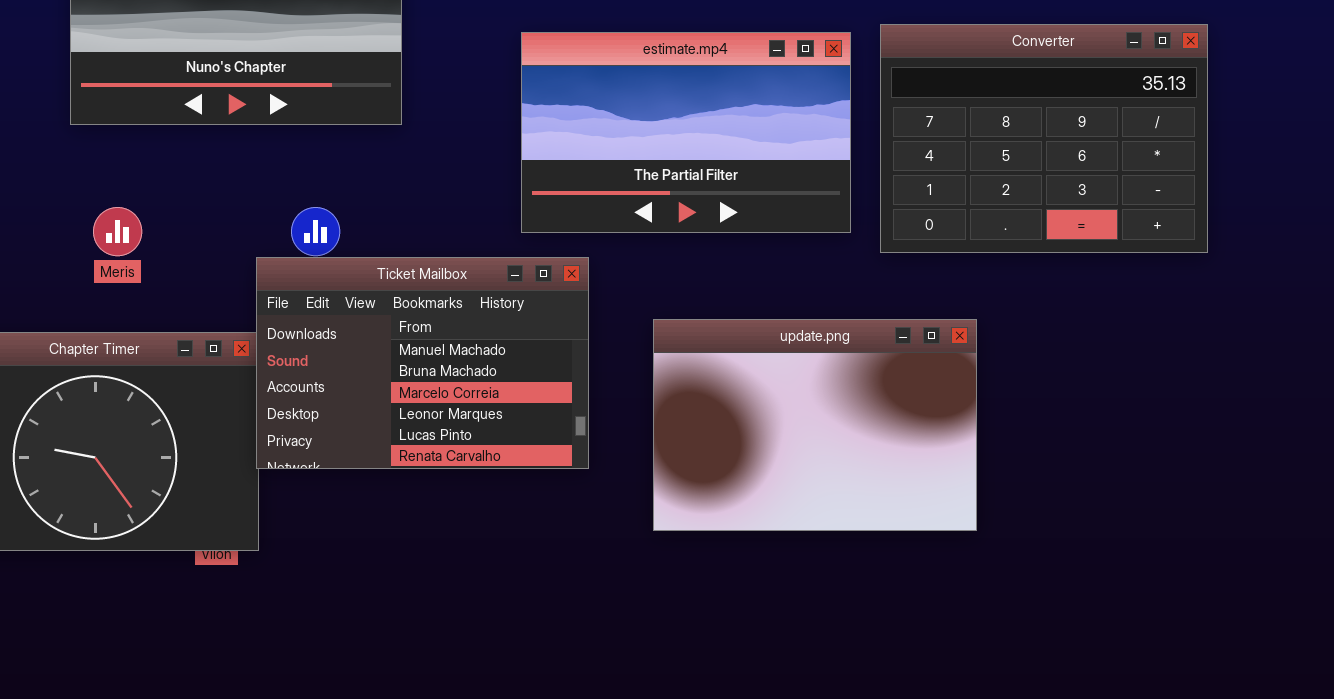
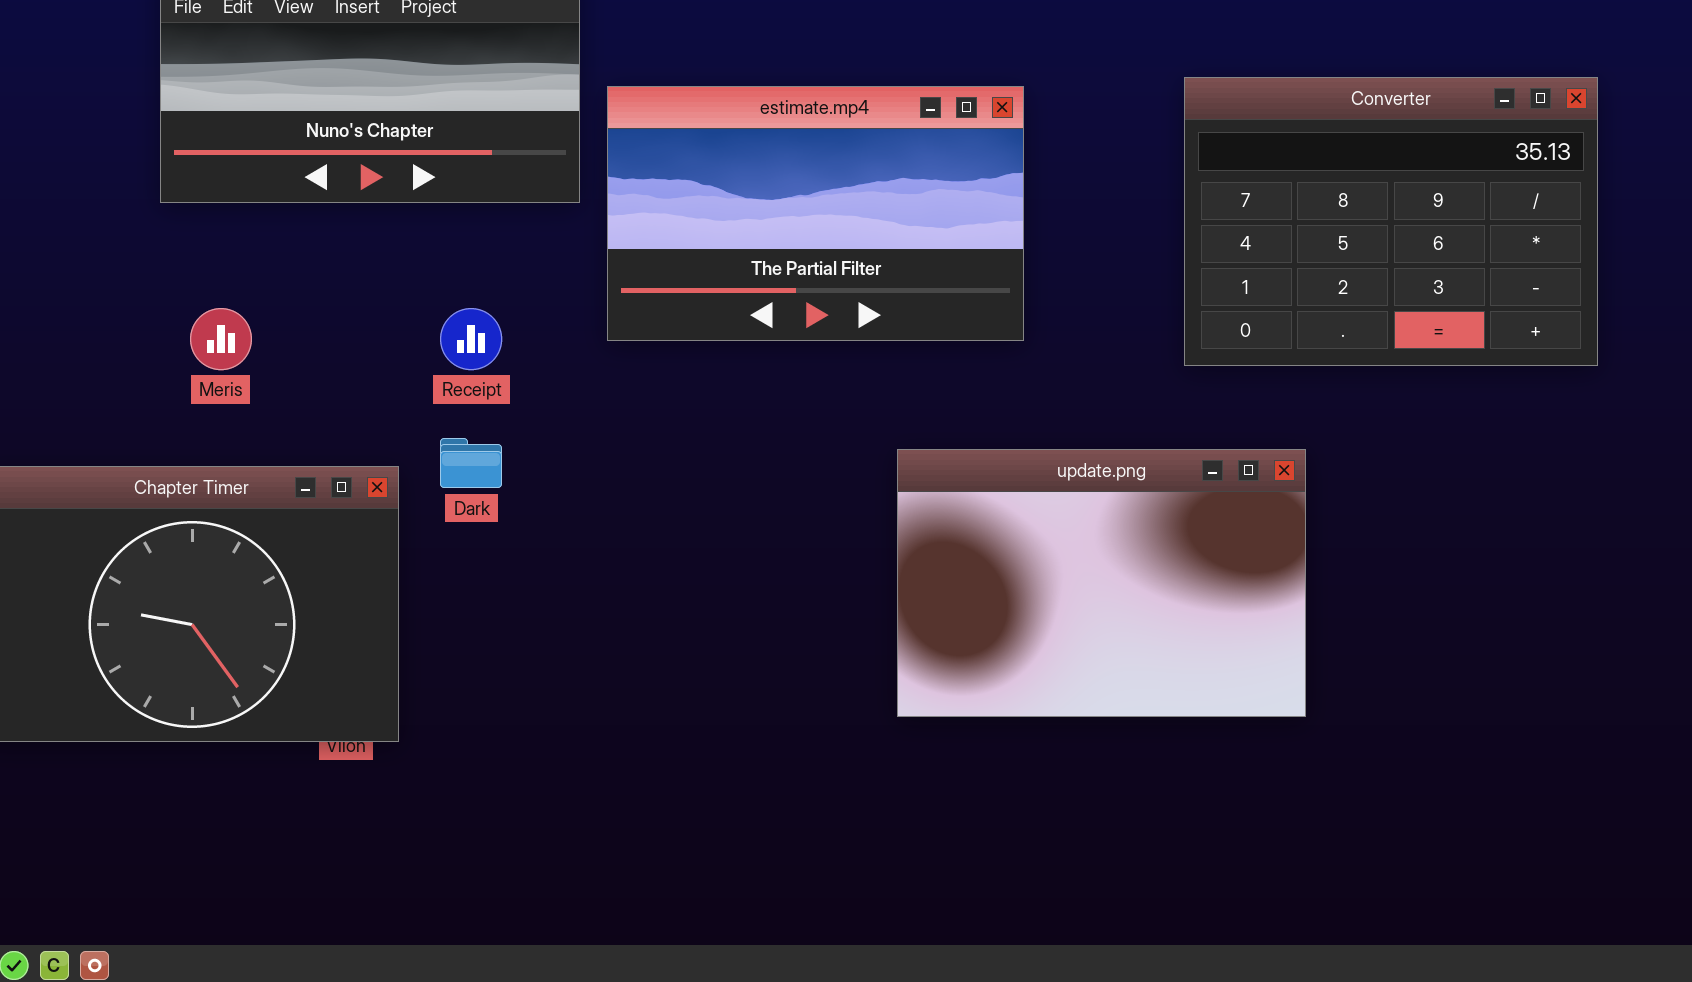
estimate.mp4: [521,32,851,233] -> [607,86,1024,341], moved
Ticket Mailbox: [256,257,589,469] -> none, closed

